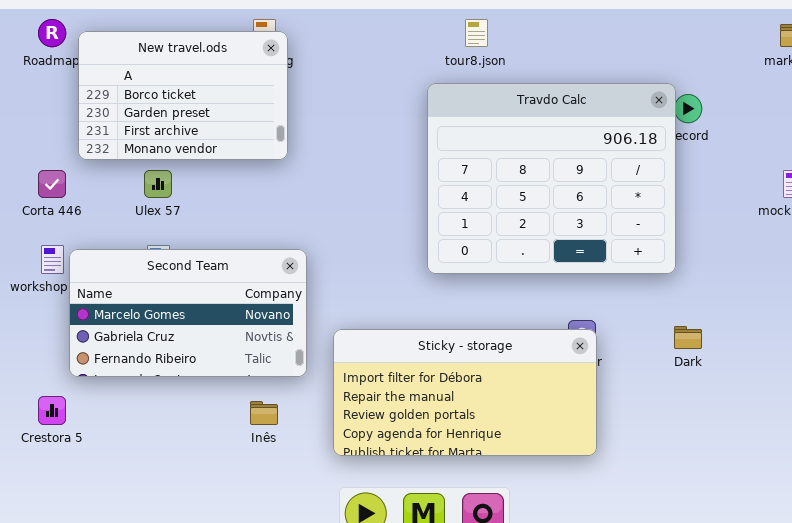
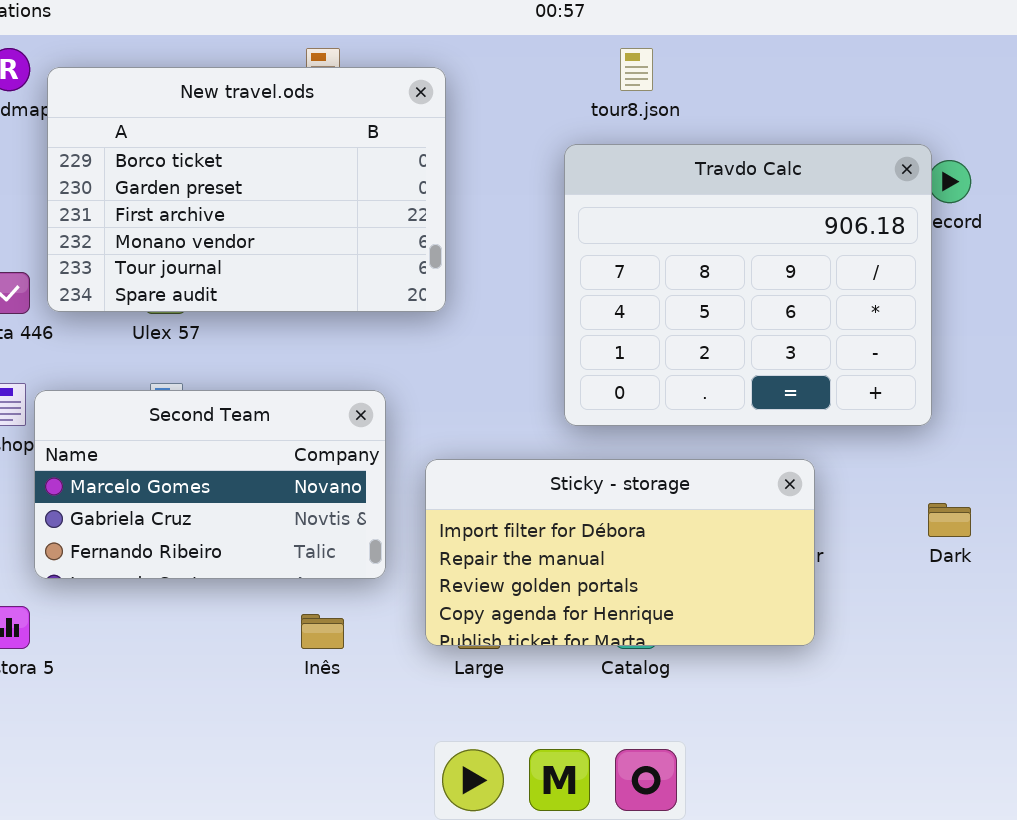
New travel.ods: [78,31,288,160] -> [47,67,446,312], resized
Sticky - storage: [333,329,597,456] -> [425,459,815,646], moved

